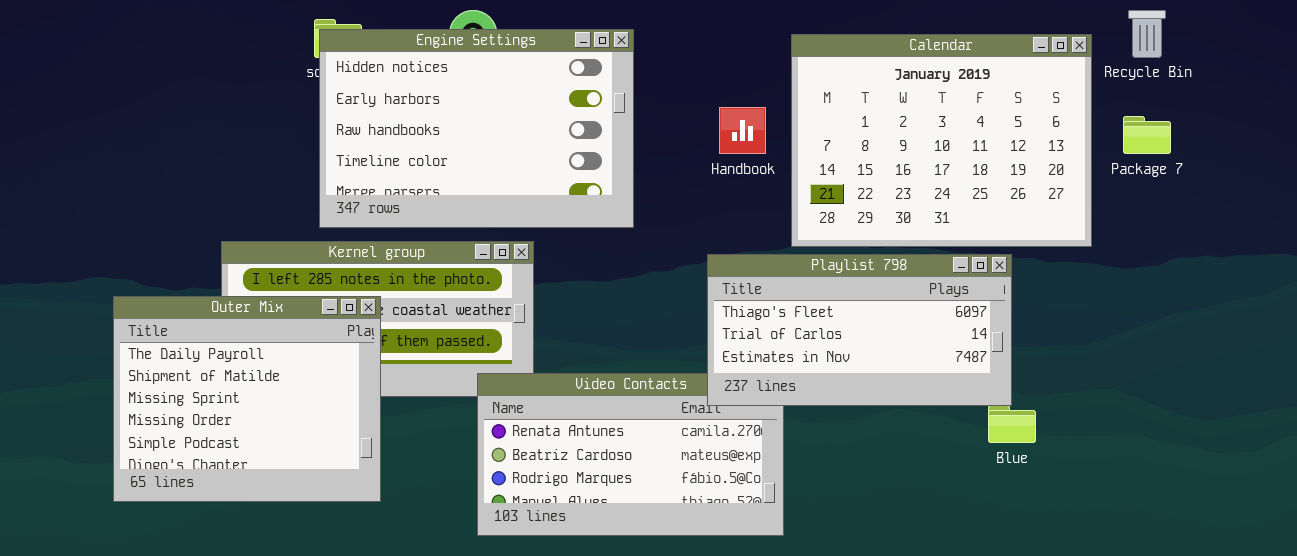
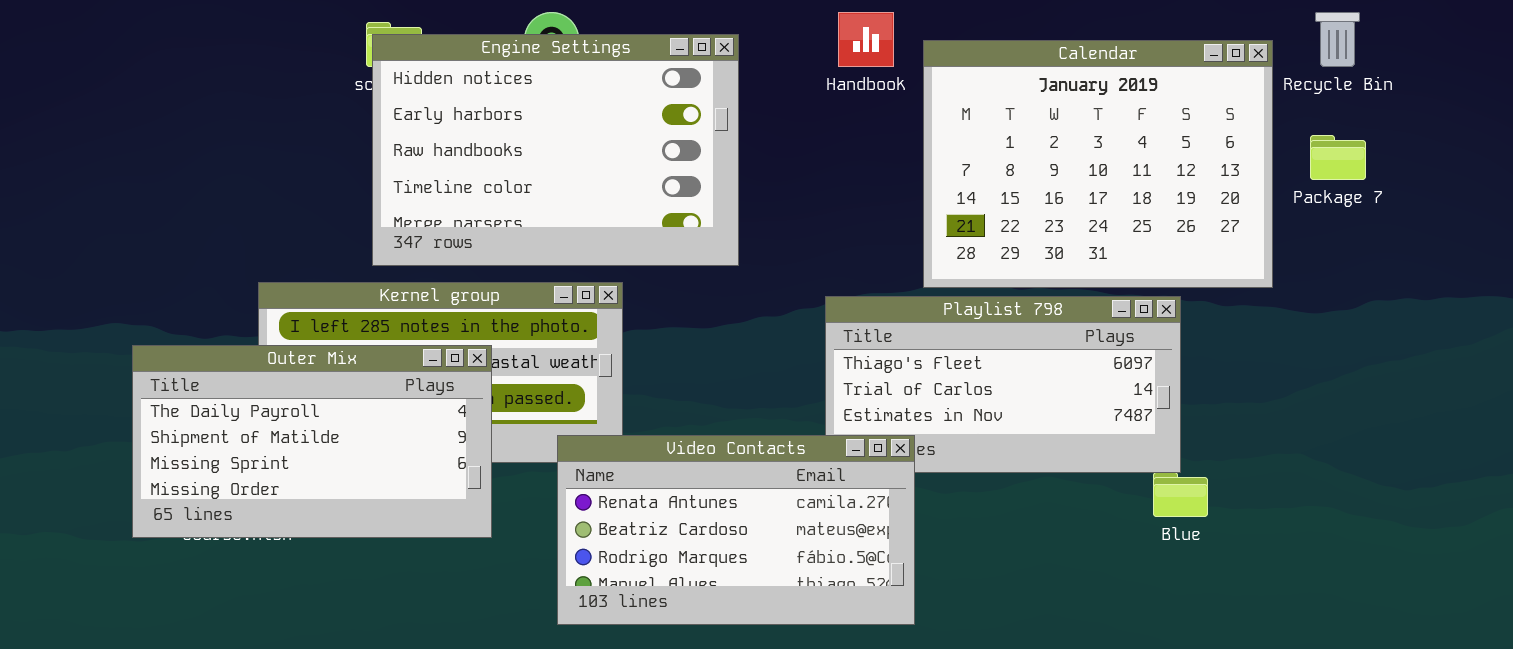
Handbook: [719,107,766,154] -> [838,12,894,67], moved
Outer Mix: [113,296,381,502] -> [132,345,492,538], resized
Video Contacts: [477,373,784,536] -> [557,435,915,625], raised

